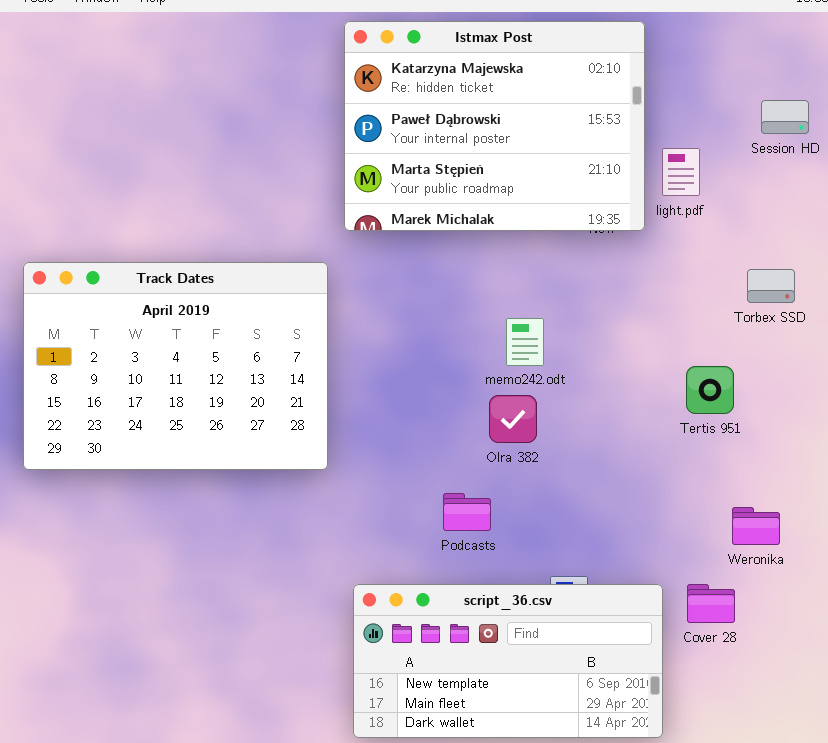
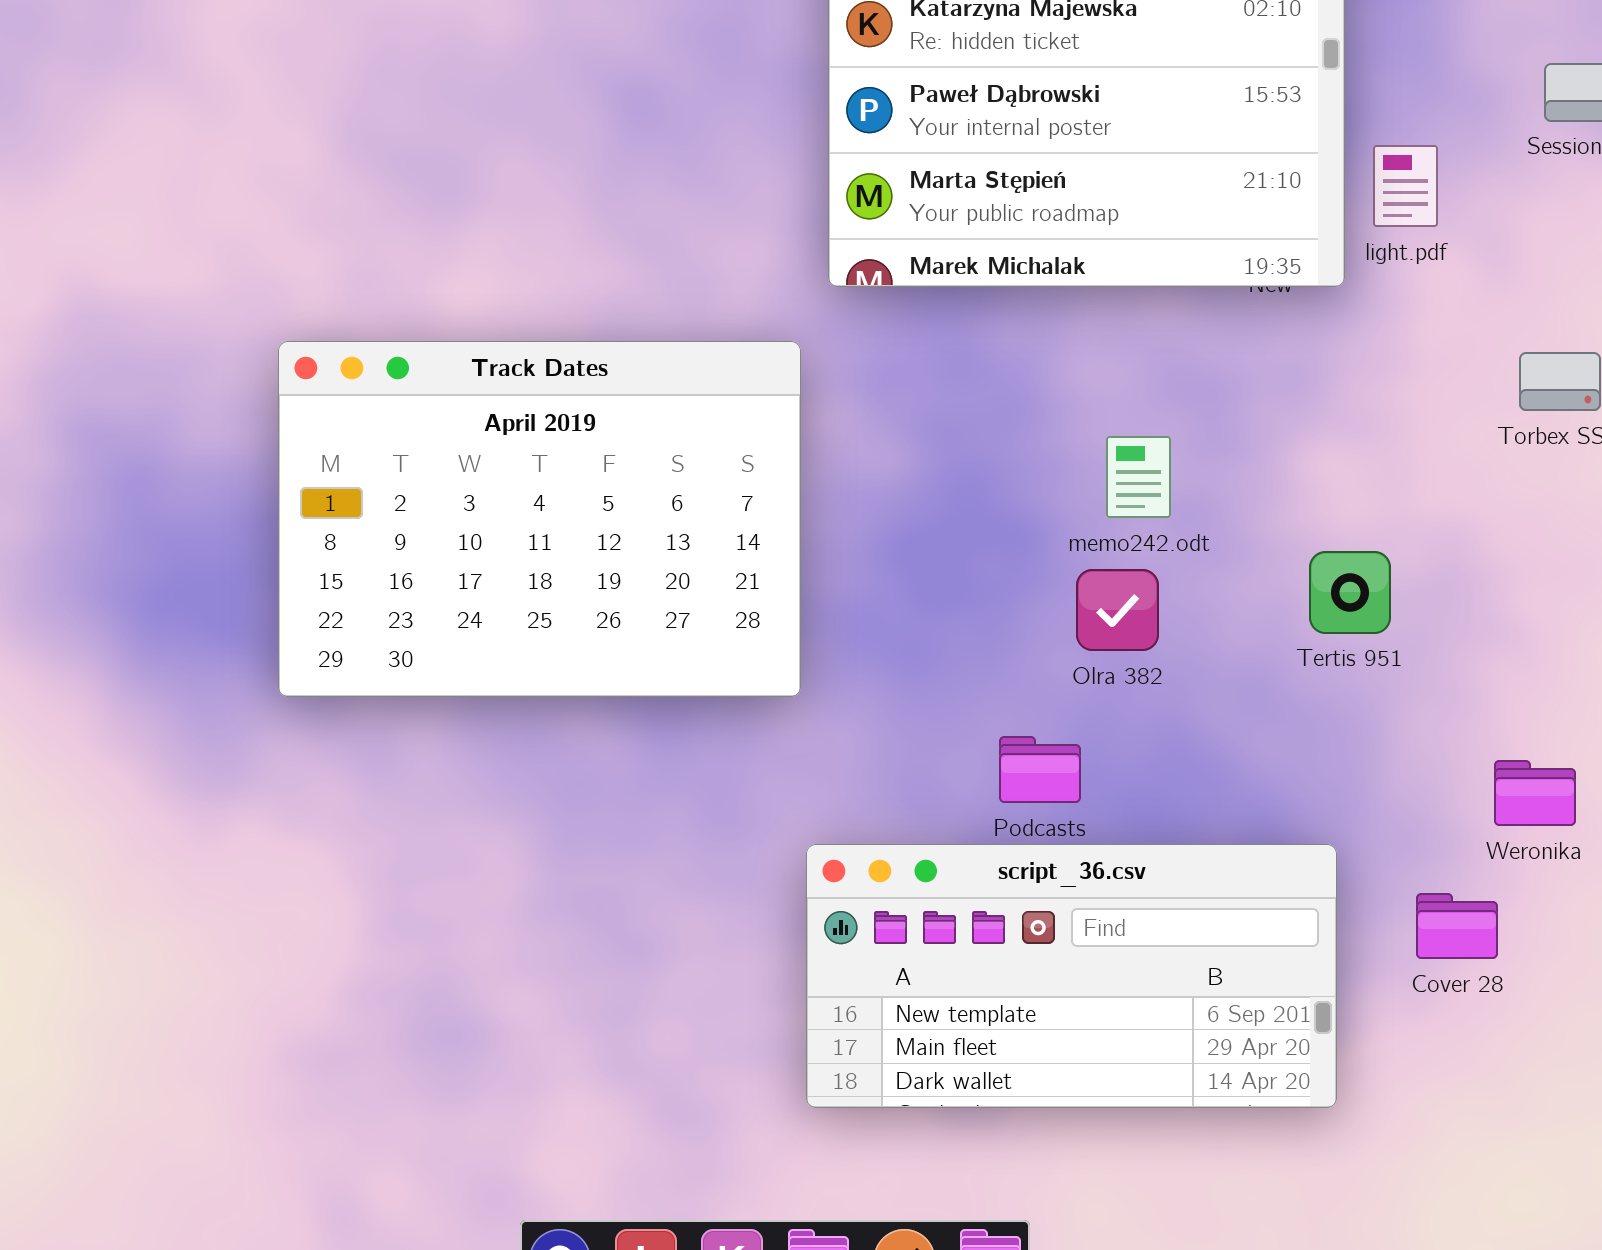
Tertis 951: [686,366,734,414] -> [1309,551,1391,634], moved
script_36.csv: [353,584,663,738] -> [806,844,1337,1108], moved

